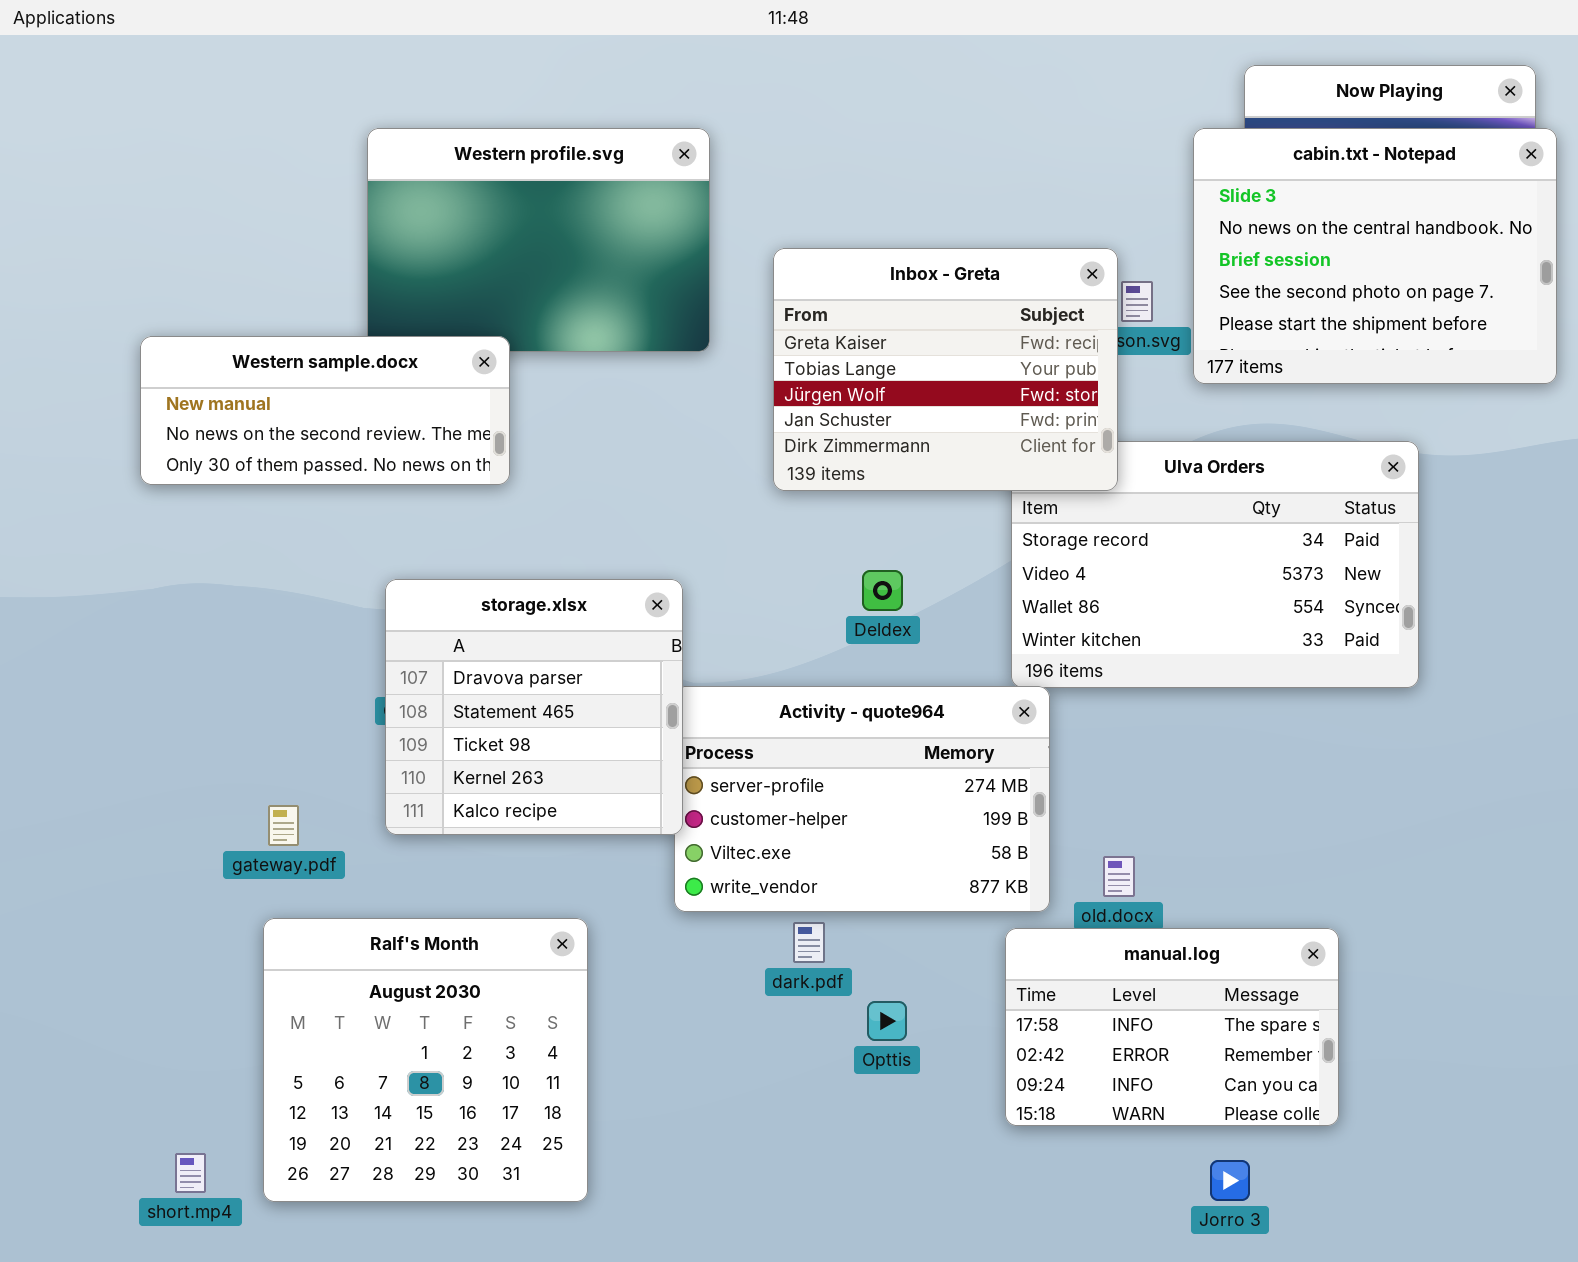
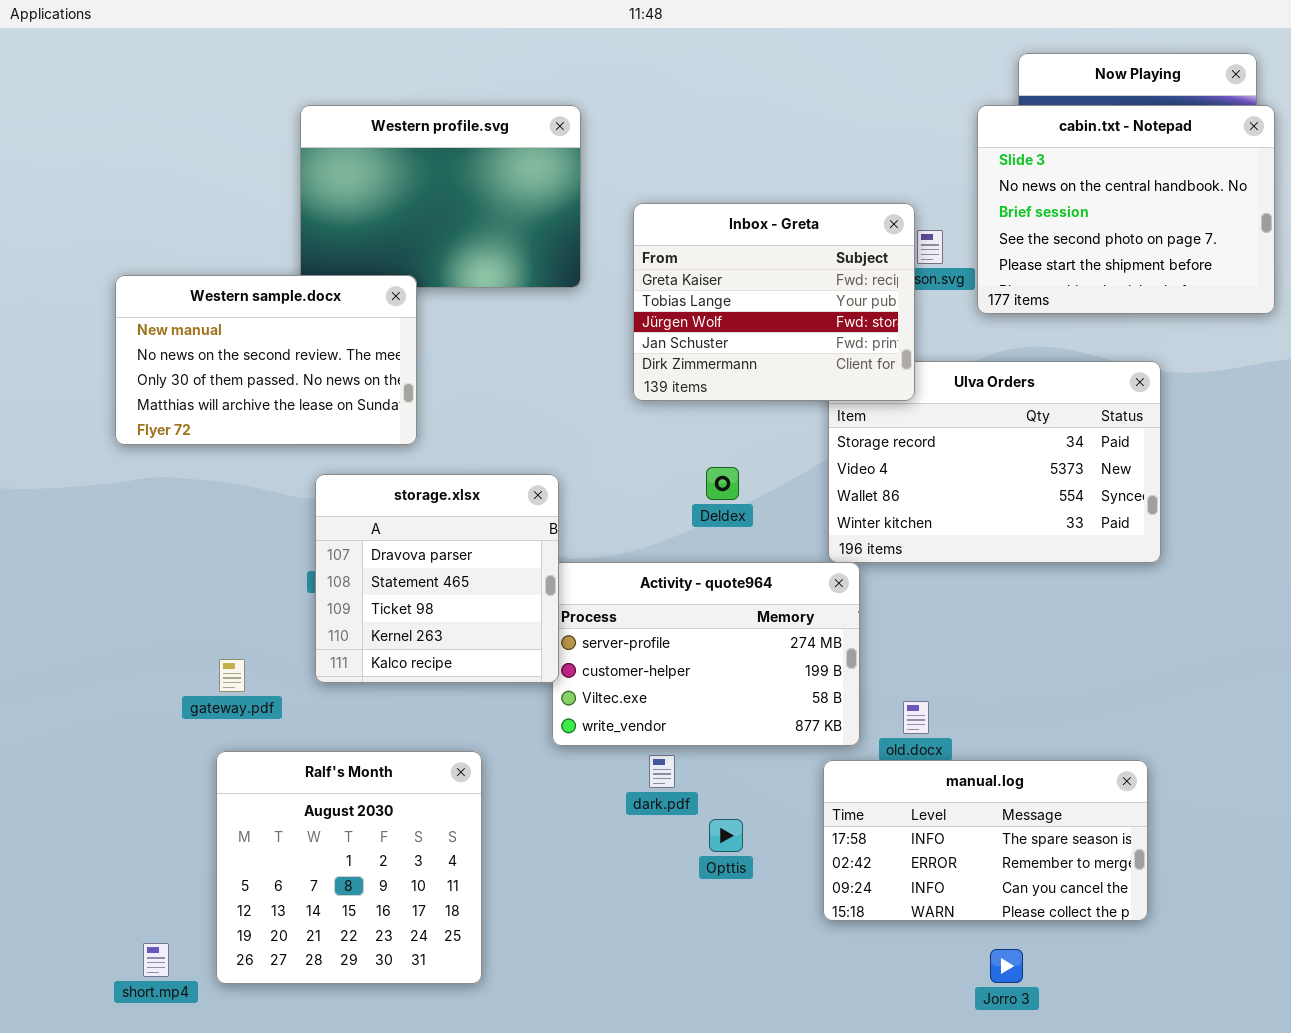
Western sample.docx: [140,336,510,485] -> [115,275,417,445], resized
manual.log: [1005,928,1339,1126] -> [823,760,1148,921], resized

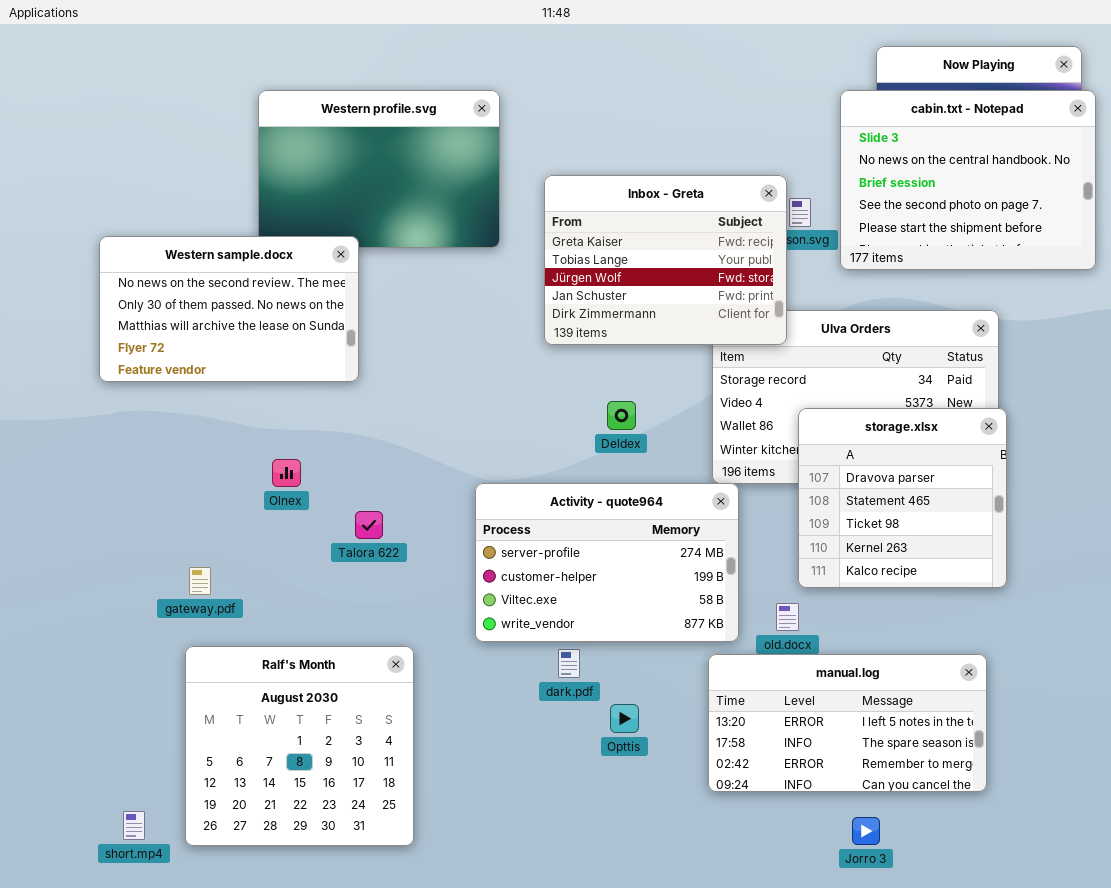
Western sample.docx: [115,275,417,445] -> [99,236,359,382], scrolled down 1 row
storage.xlsx: [315,474,559,683] -> [798,408,1007,588], moved
manual.log: [823,760,1148,921] -> [708,654,987,792], scrolled up 1 row

